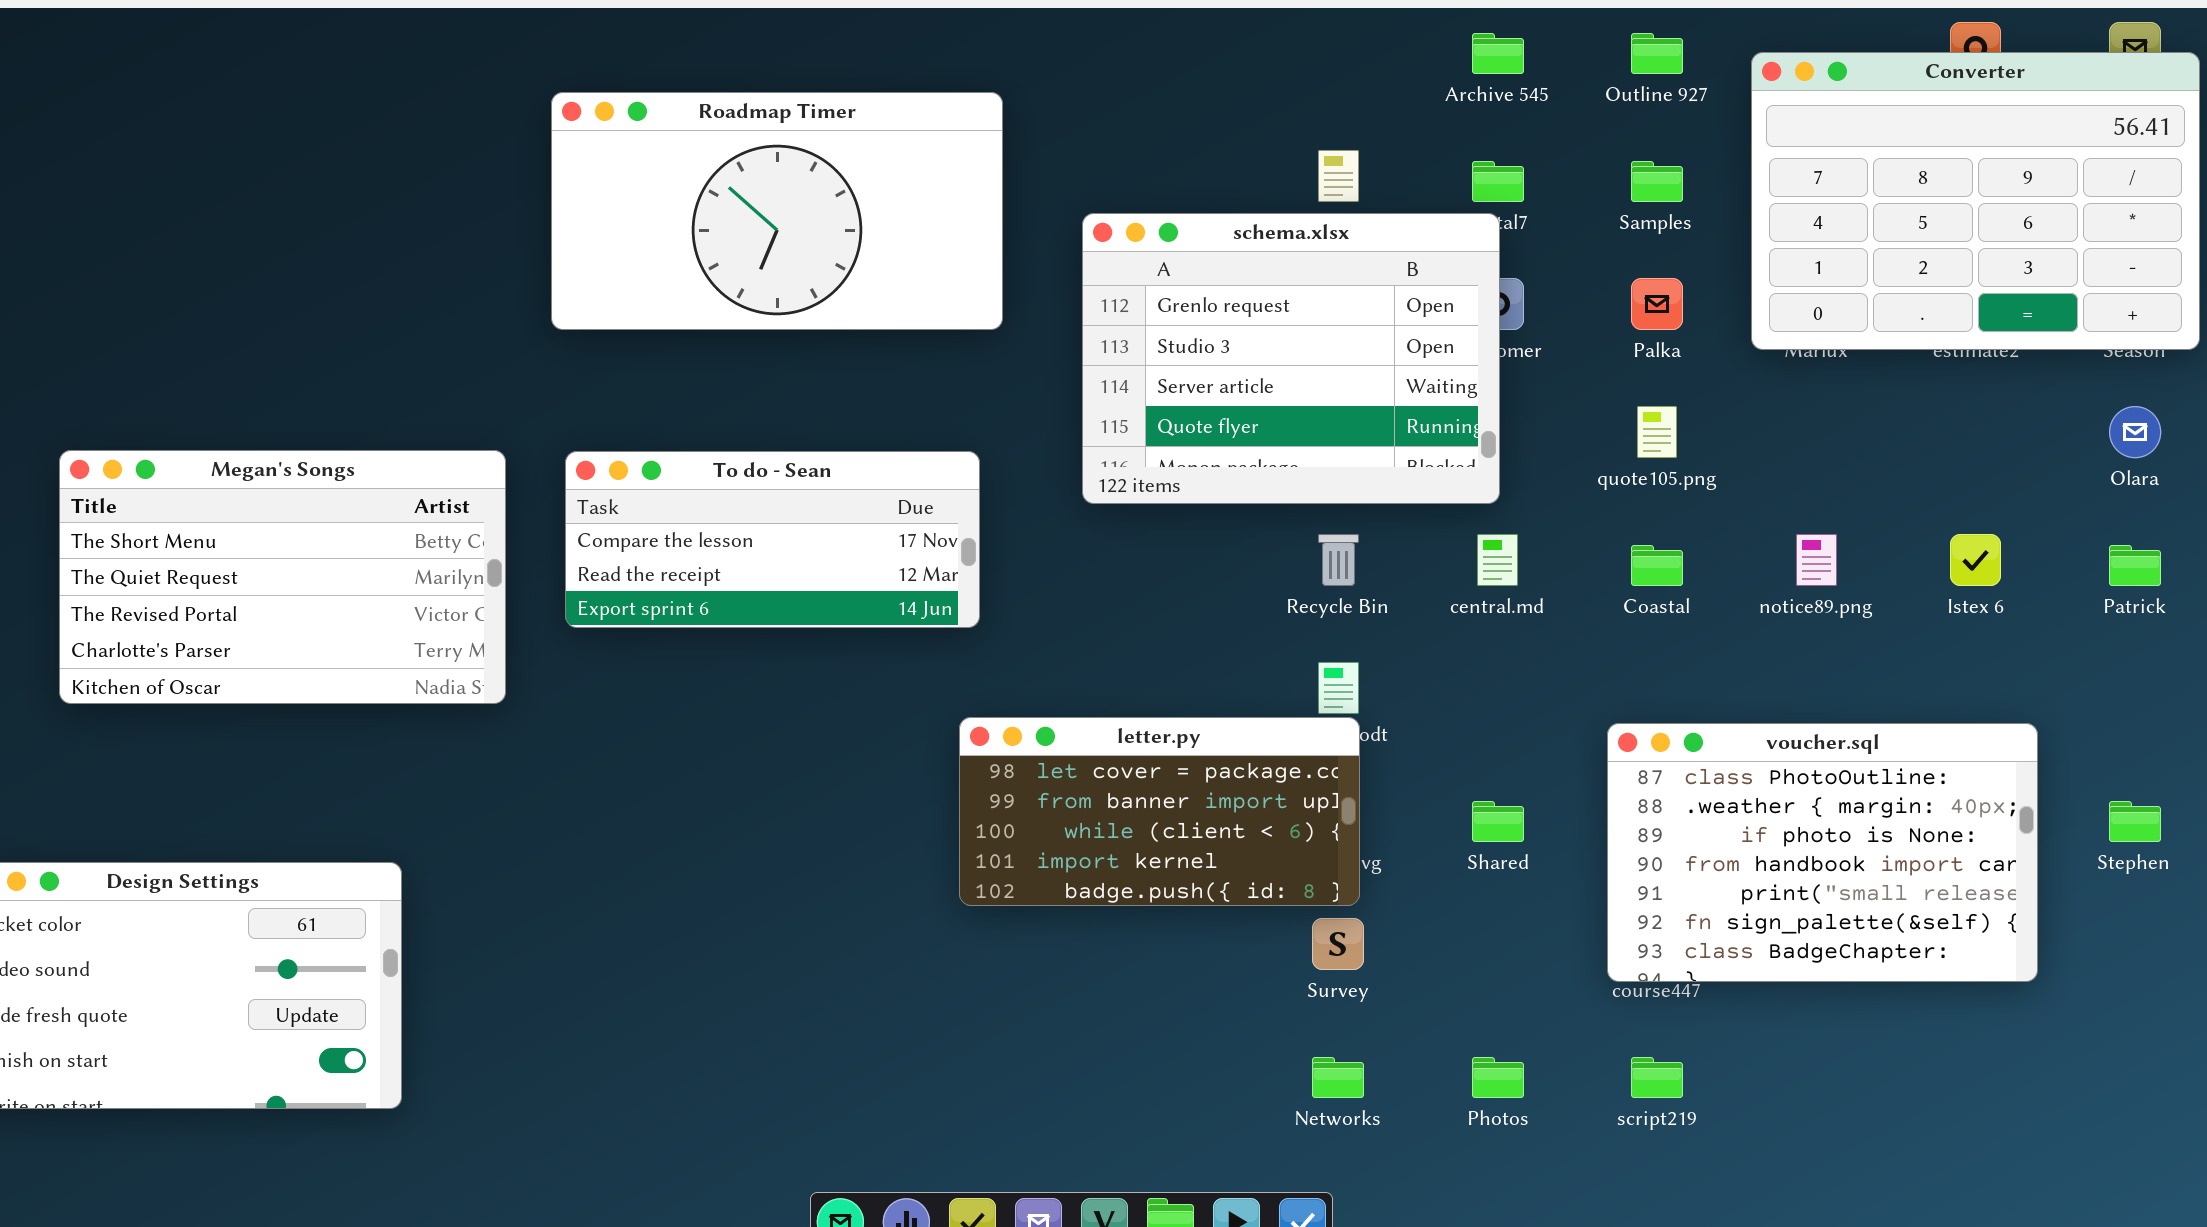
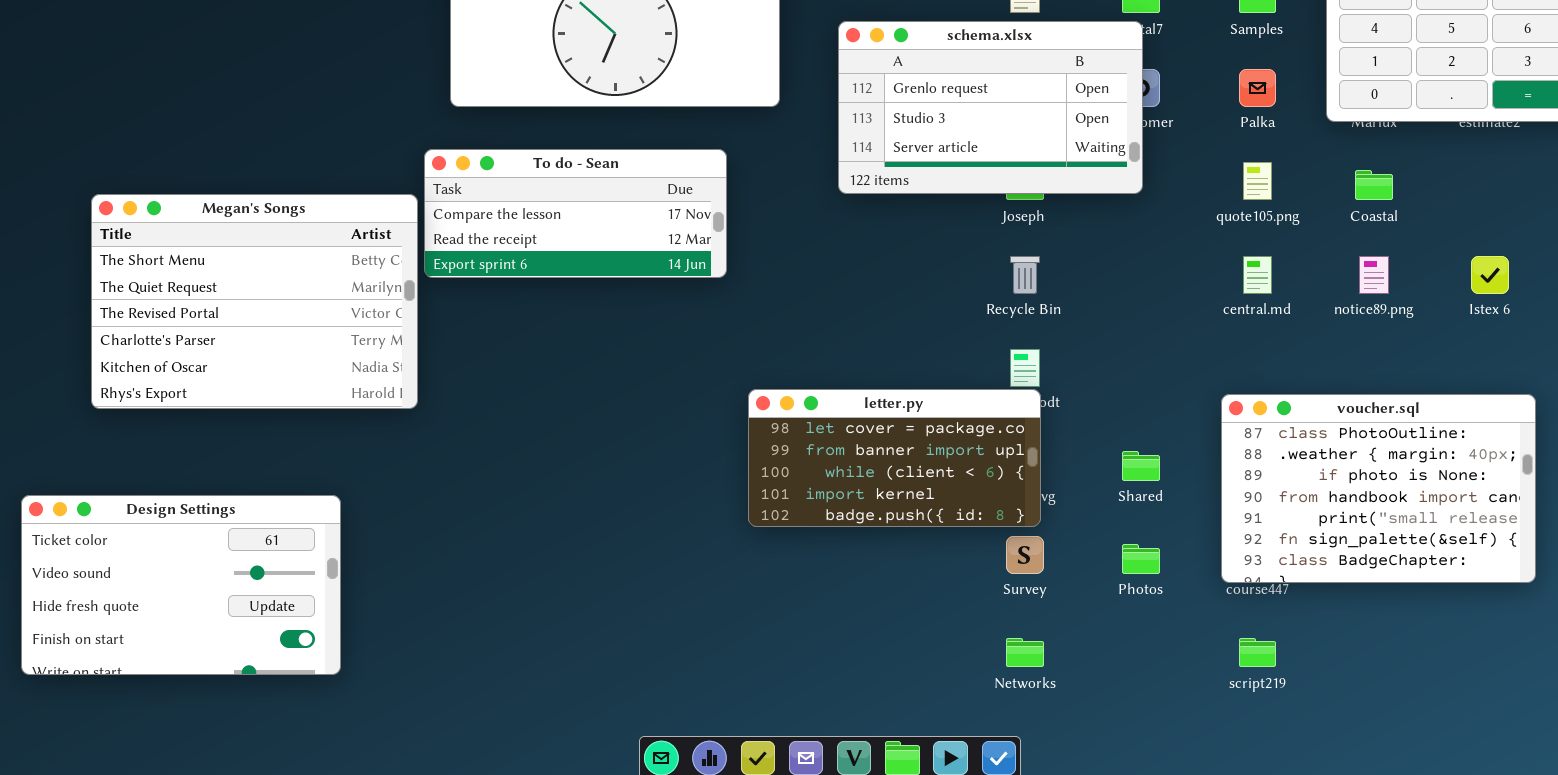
schema.xlsx: [1082,213,1500,504] -> [838,21,1143,194], resized
Megan's Songs: [59,450,506,704] -> [91,194,418,409], resized
To do - Sean: [565,451,980,628] -> [424,149,727,278], moved
central.md: [1477,534,1518,586] -> [1243,256,1272,294], moved
Coastal: [1631,545,1683,586] -> [1355,170,1393,200], moved
Photos: [1472,1057,1524,1098] -> [1122,544,1160,574], moved

